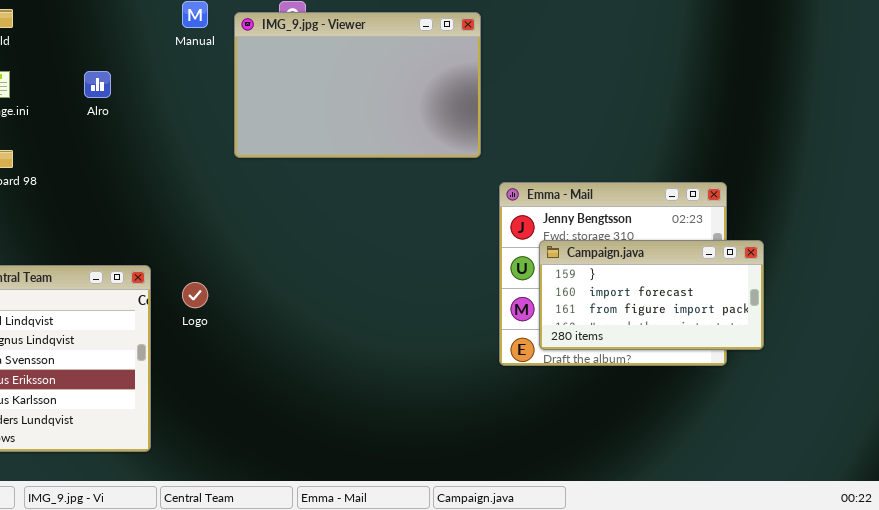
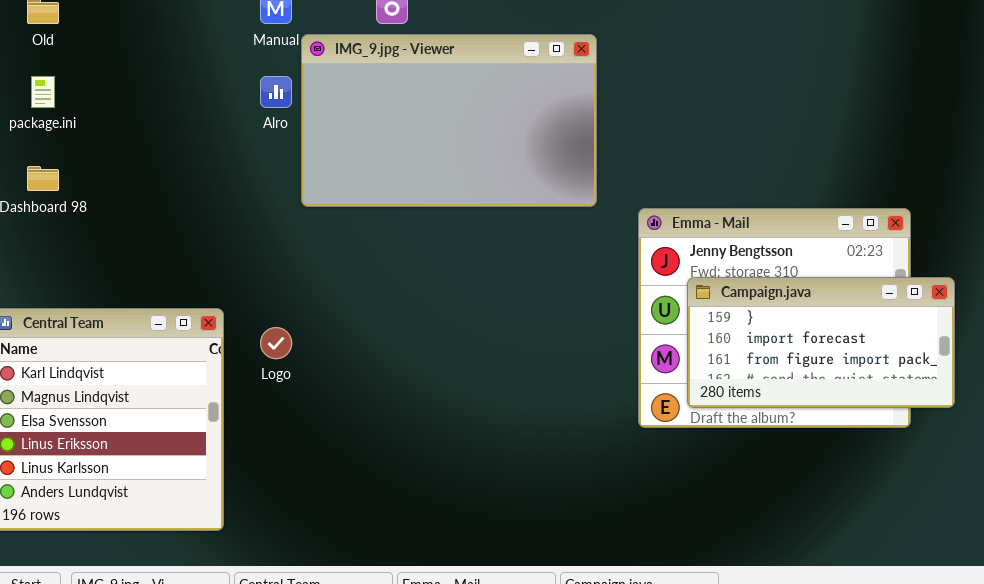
IMG_9.jpg - Viewer: [234,12,481,158] -> [301,34,597,207], moved
Alro: [84,71,111,98] -> [260,76,292,108], moved

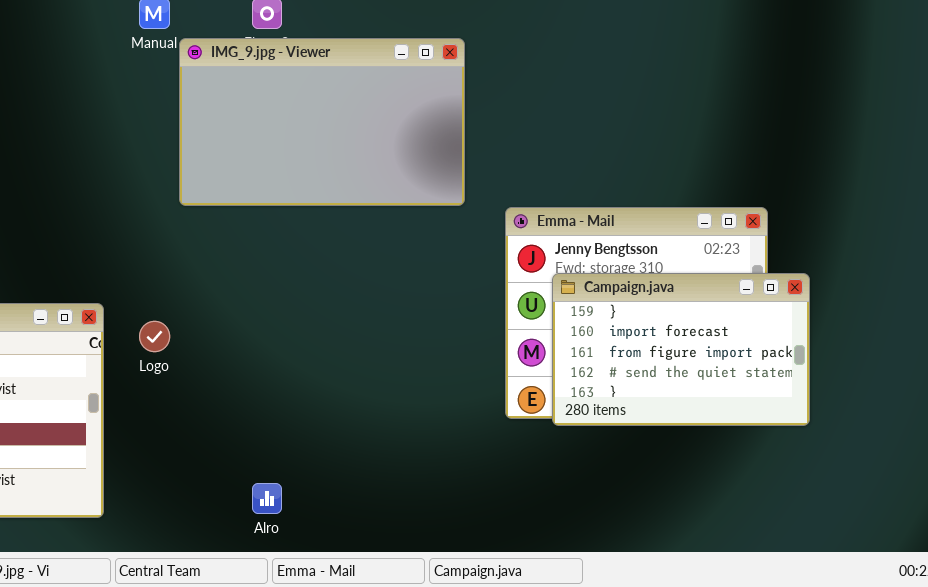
Alro: [260,76,292,108] -> [252,483,282,514], moved
Campaign.java: [687,277,955,408] -> [552,273,810,426], resized

